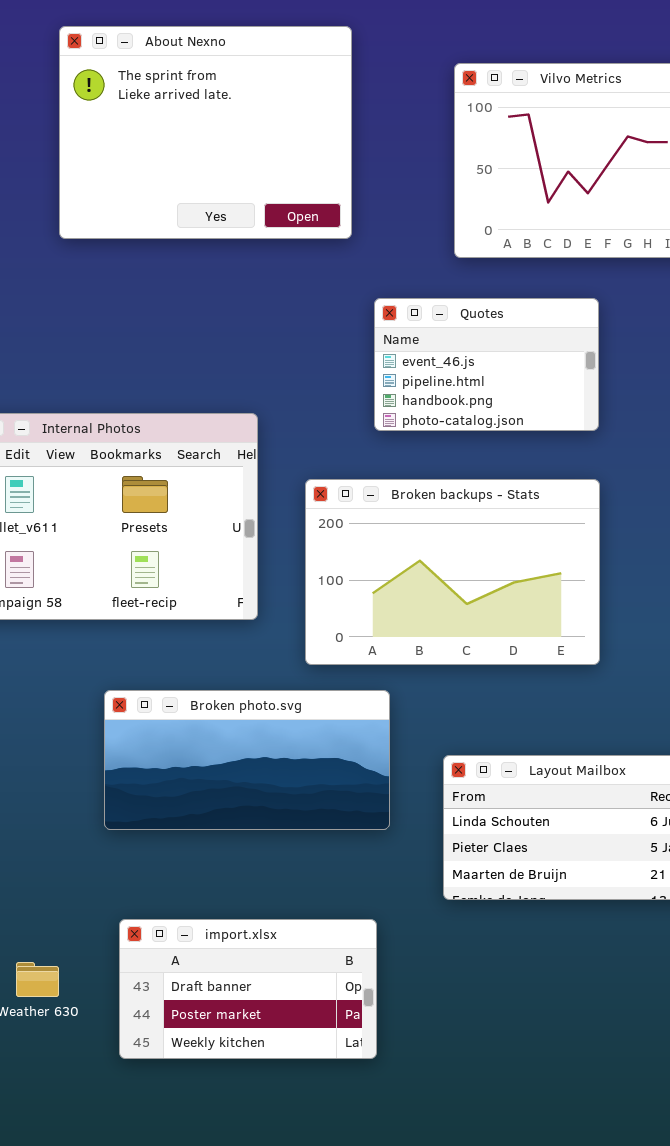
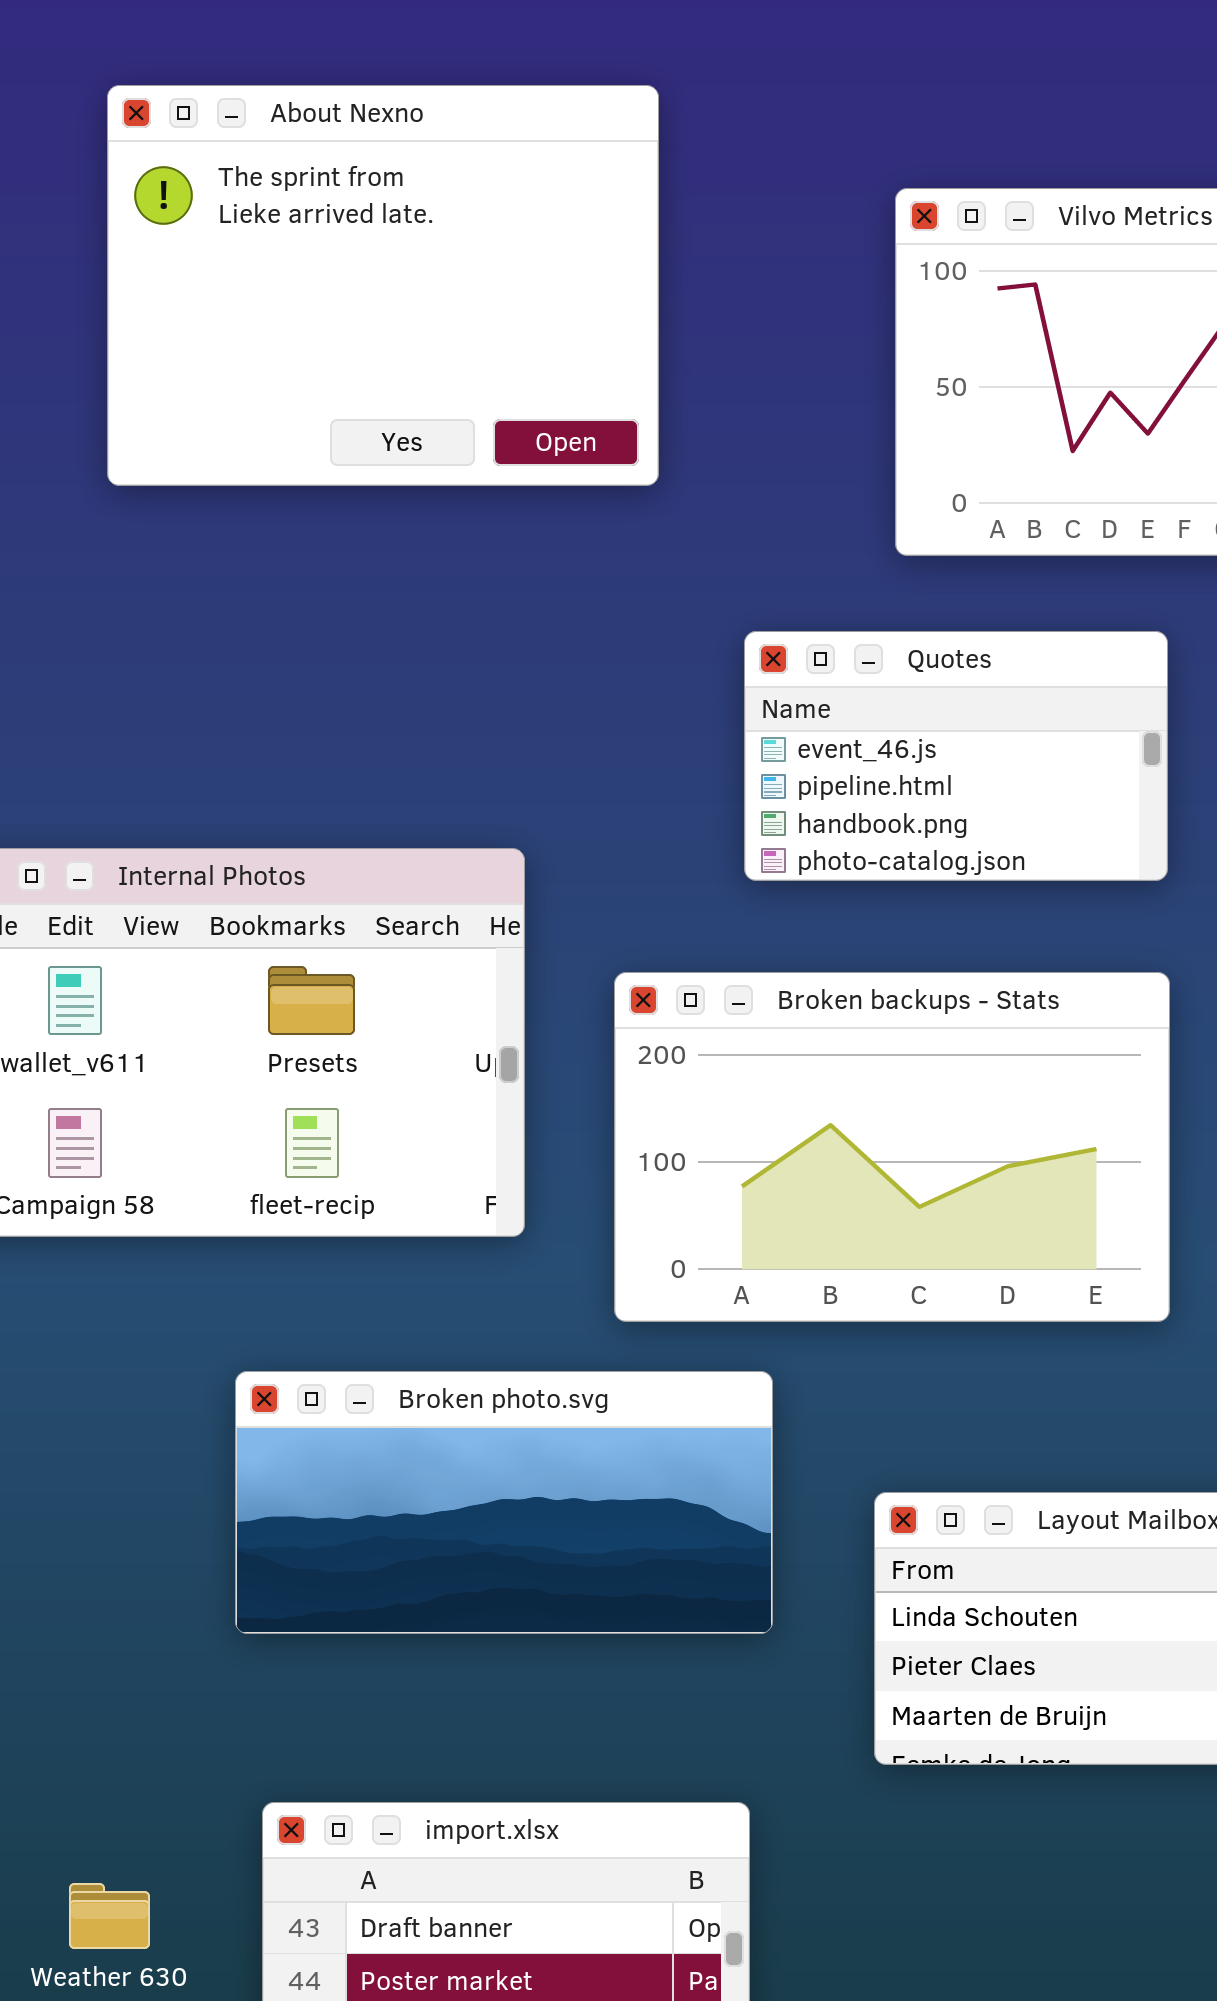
About Nexno: [59,26,352,239] -> [107,85,659,486], moved

